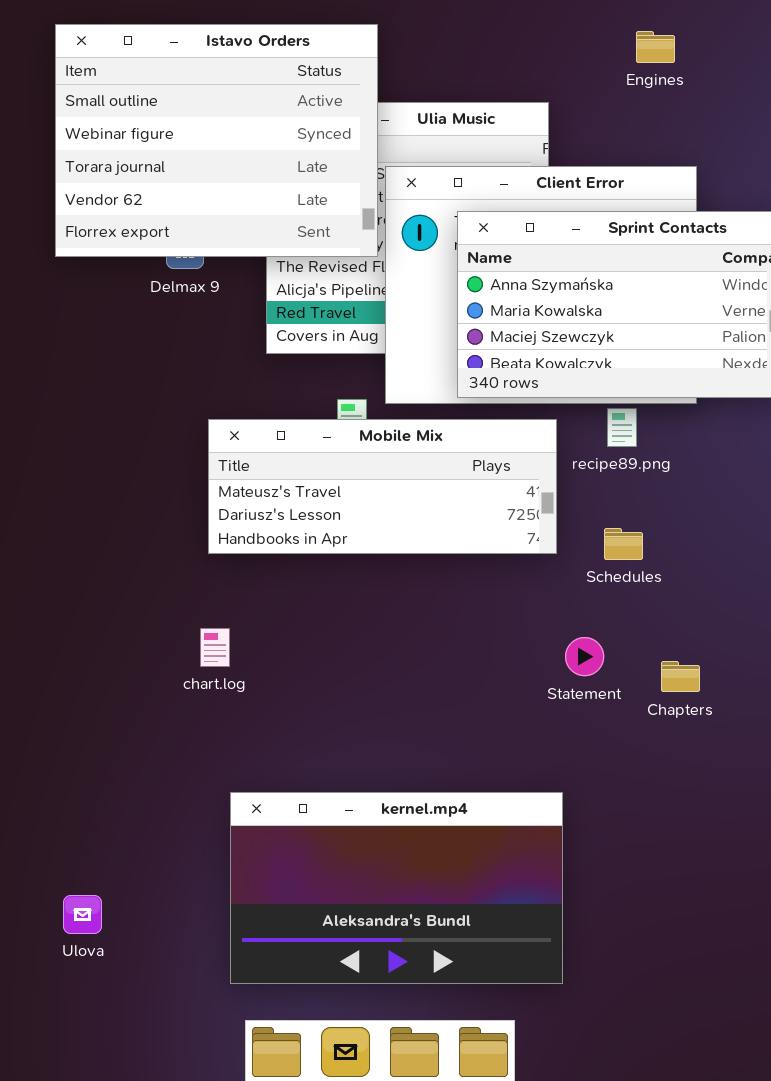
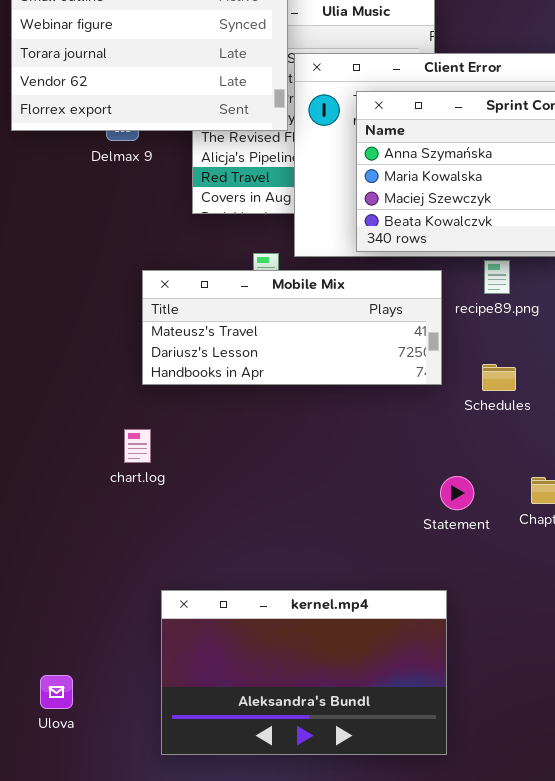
chart.log: [200,628,230,667] -> [124,429,151,463], moved
Statement: [565,637,604,676] -> [440,476,474,510], moved
Ulova: [63,895,102,934] -> [40,675,73,709], moved

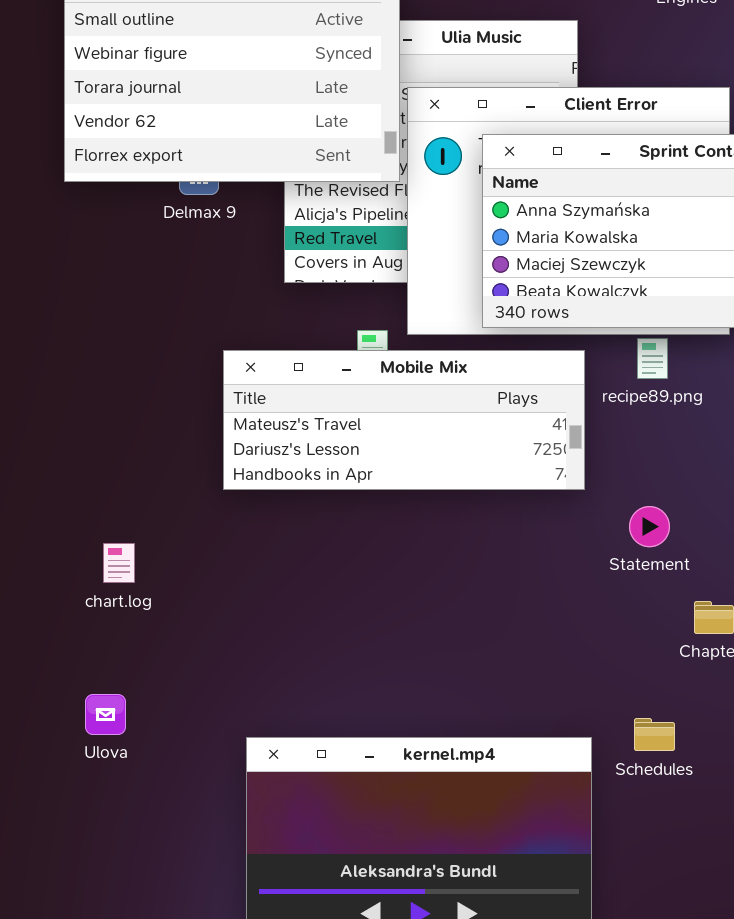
Schedules: [482,364,516,391] -> [634,718,675,751], moved
chart.log: [124,429,151,463] -> [103,543,135,583], moved
Statement: [440,476,474,510] -> [629,506,670,547], moved
Ulova: [40,675,73,709] -> [85,694,126,735], moved

